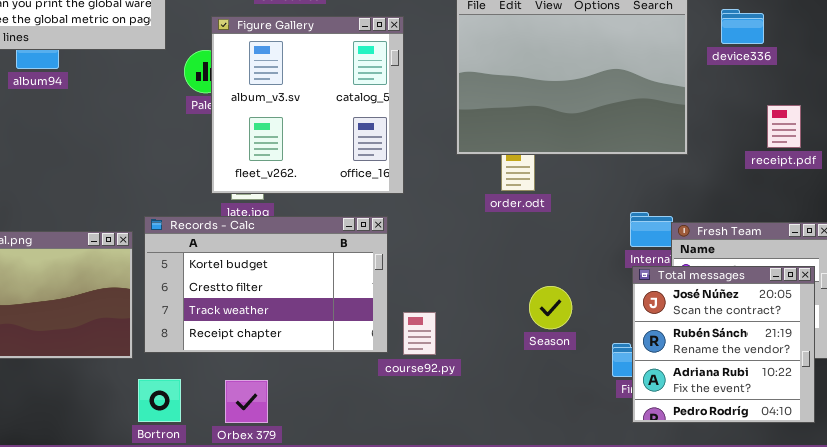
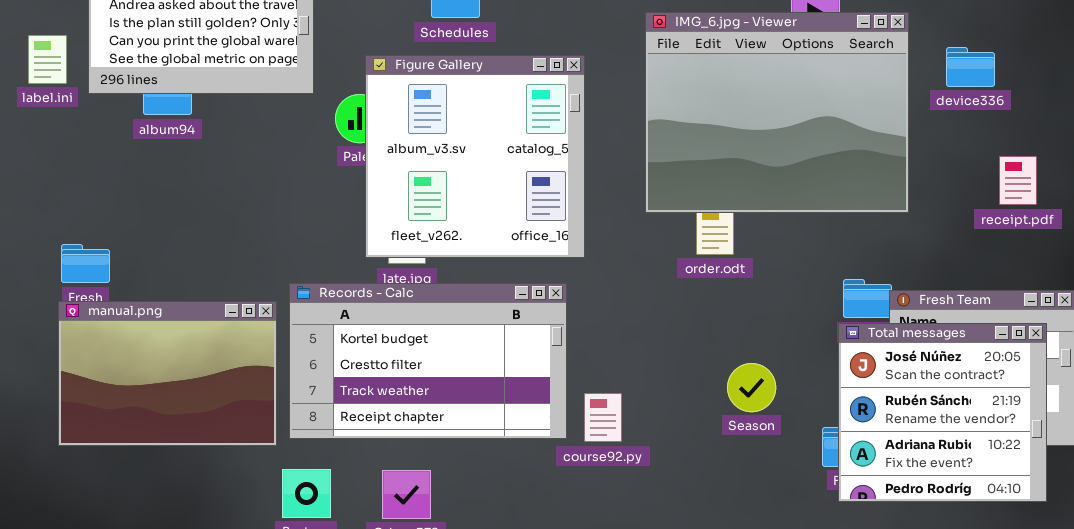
Total messages: [632,266,815,423] -> [838,323,1047,502], moved

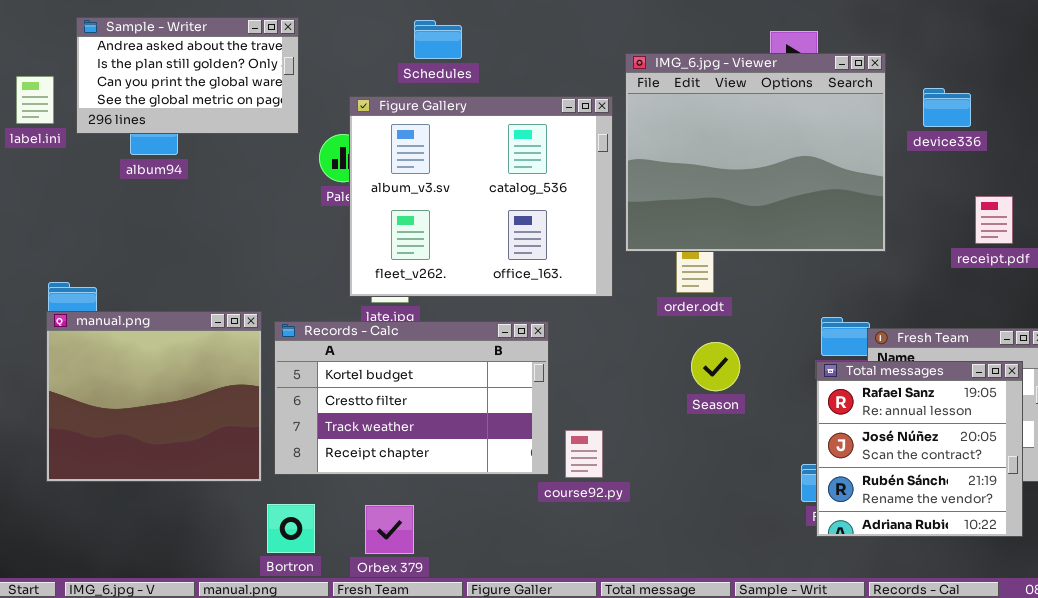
Figure Gallery: [365,55,585,258] -> [349,96,613,297], resized
manual.png: [58,301,277,446] -> [46,311,262,482], resized
Total messages: [838,323,1047,502] -> [816,361,1023,537], scrolled up 1 row
Season: [727,363,776,412] -> [691,342,740,391], moved

